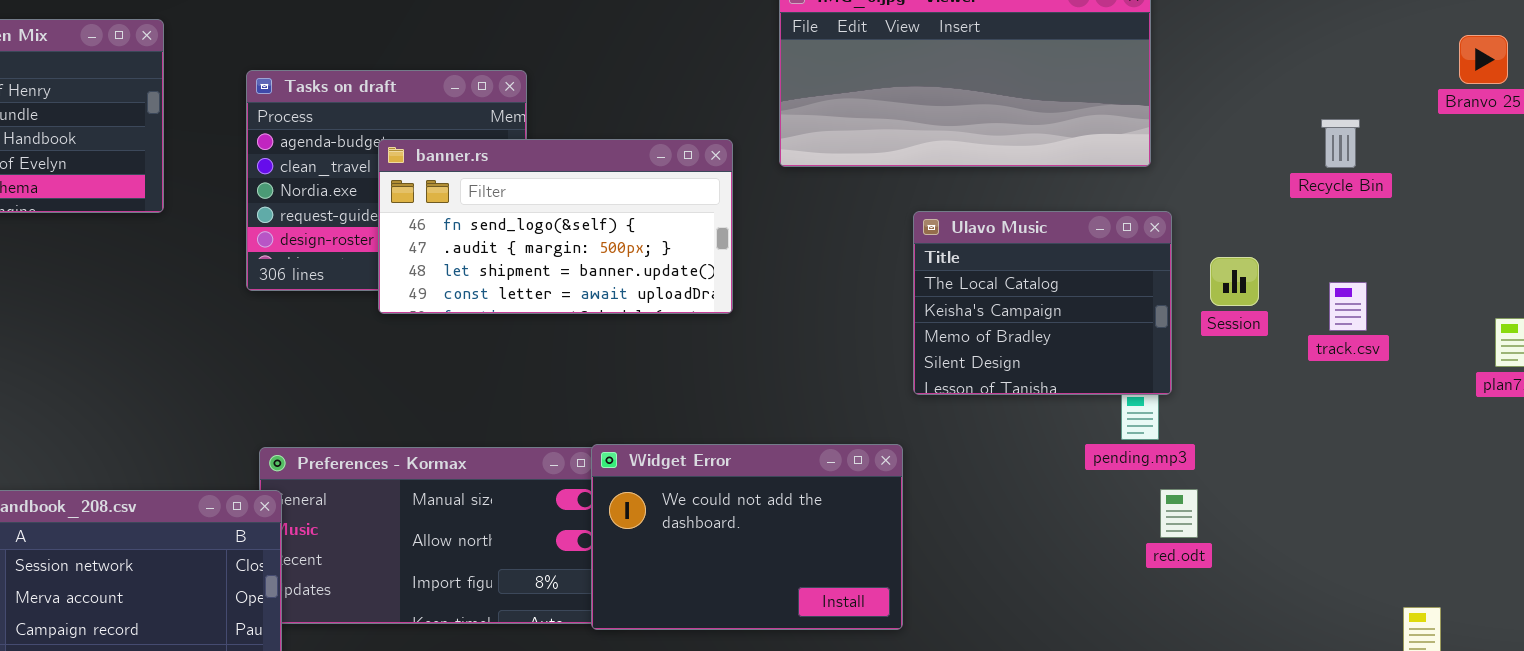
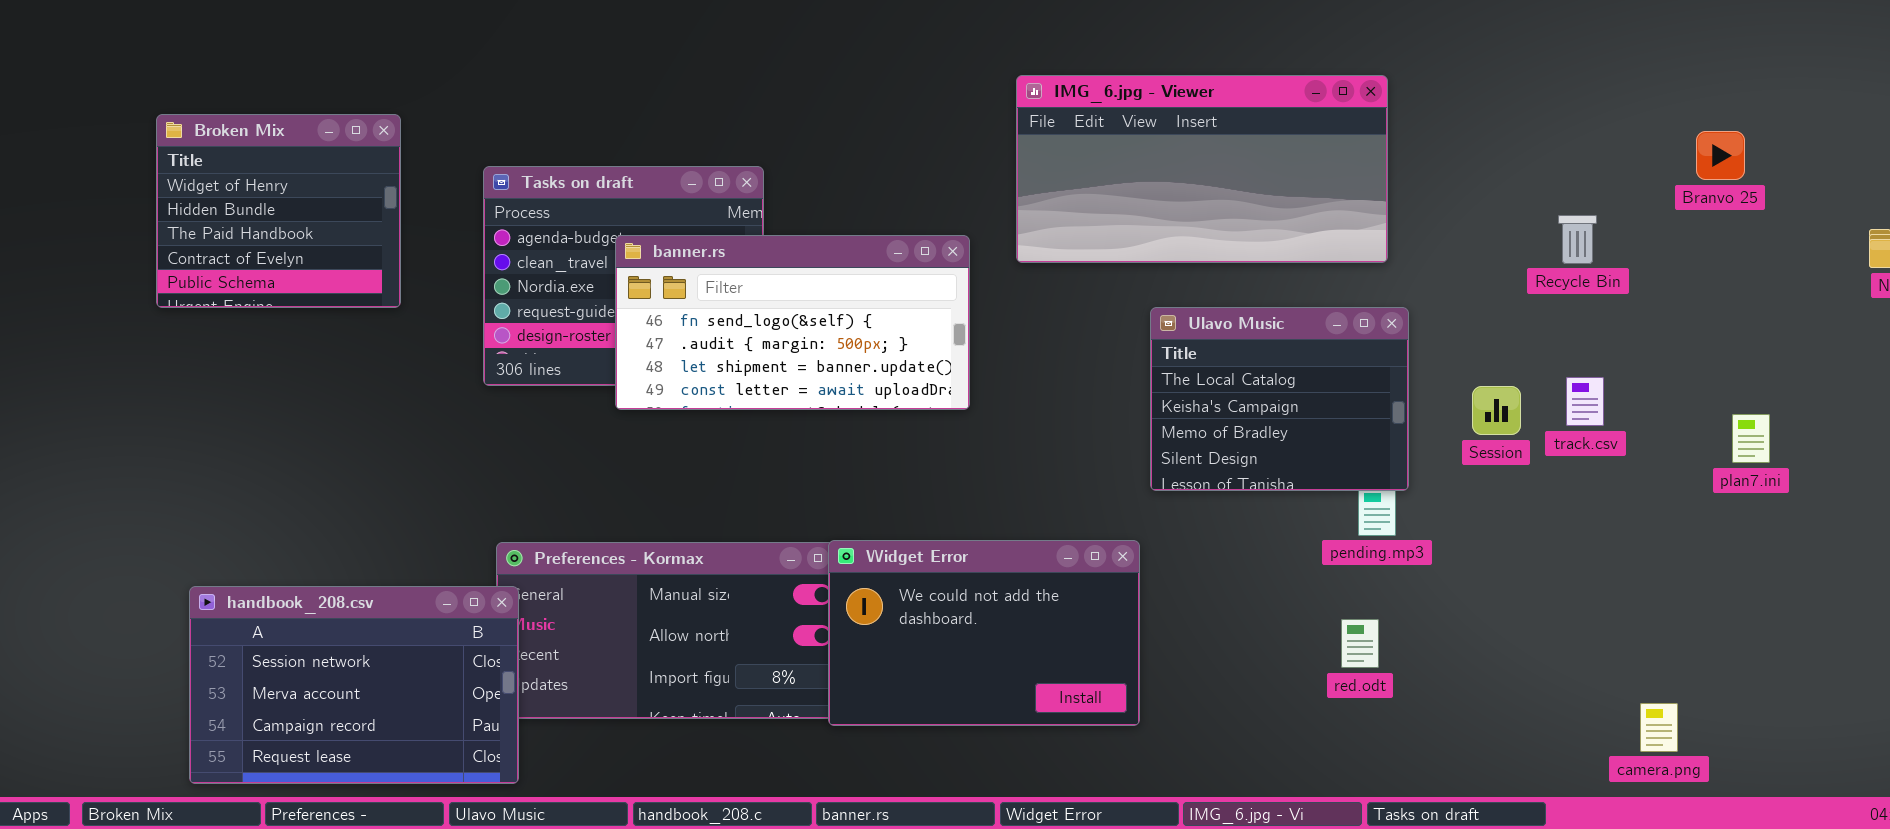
Session: [1210,257,1259,306] -> [1472,386,1521,435], moved
red.odt: [1160,489,1198,538] -> [1341,619,1379,668], moved

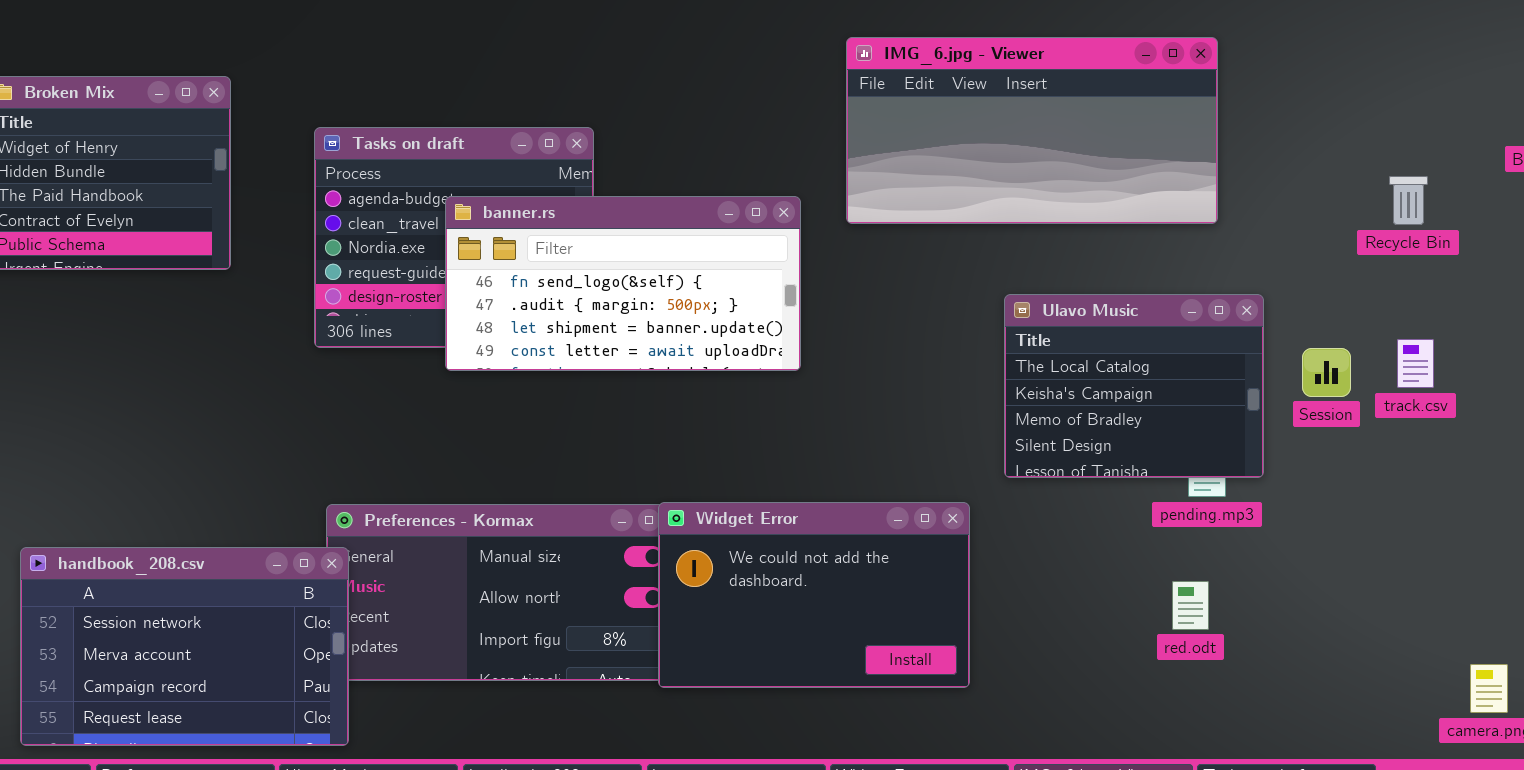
Ulavo Music: [1150,307,1409,491] -> [1004,294,1264,478], moved

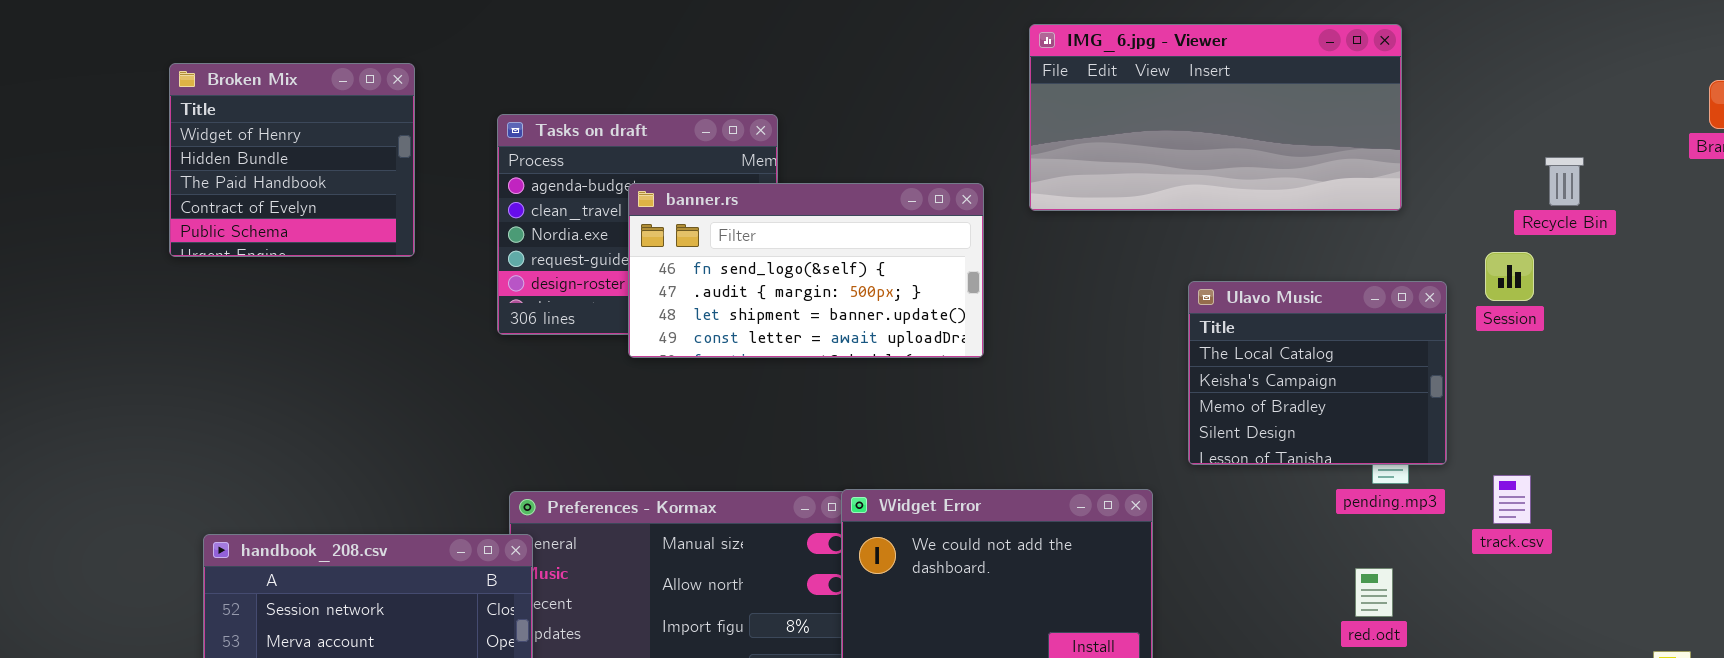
Recycle Bin: [1389,176,1428,225] -> [1545,157,1584,206], moved
track.csv: [1397,339,1434,388] -> [1493,475,1531,524], moved
Session: [1302,348,1351,397] -> [1485,252,1534,301], moved

